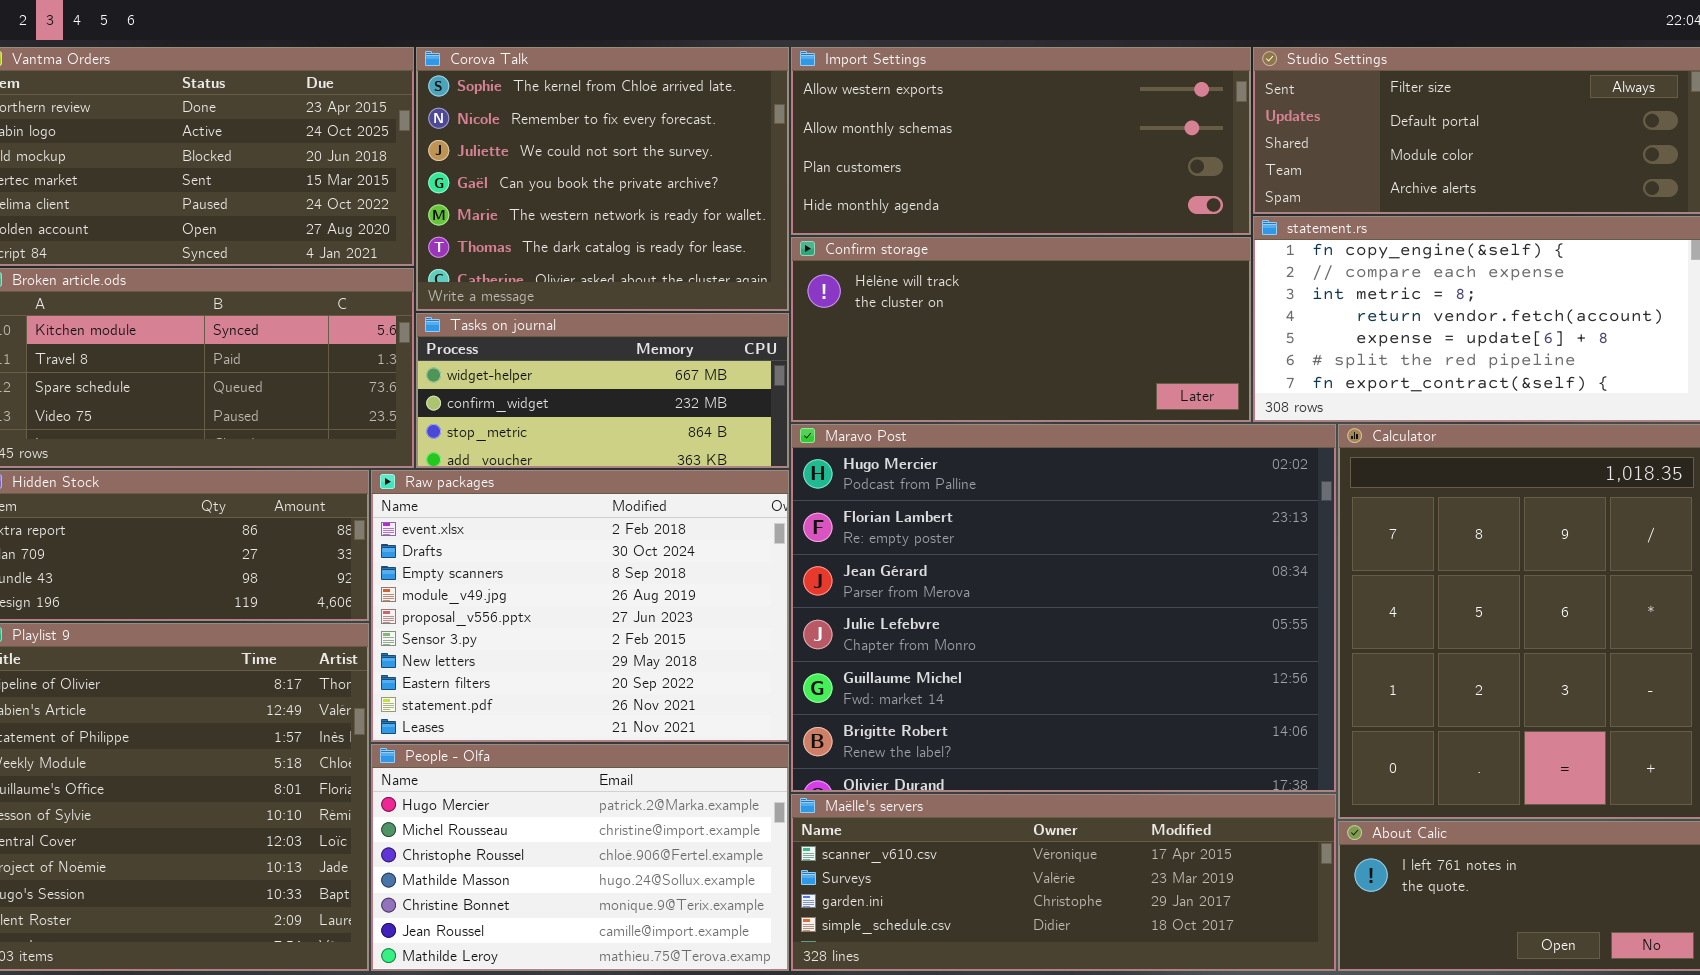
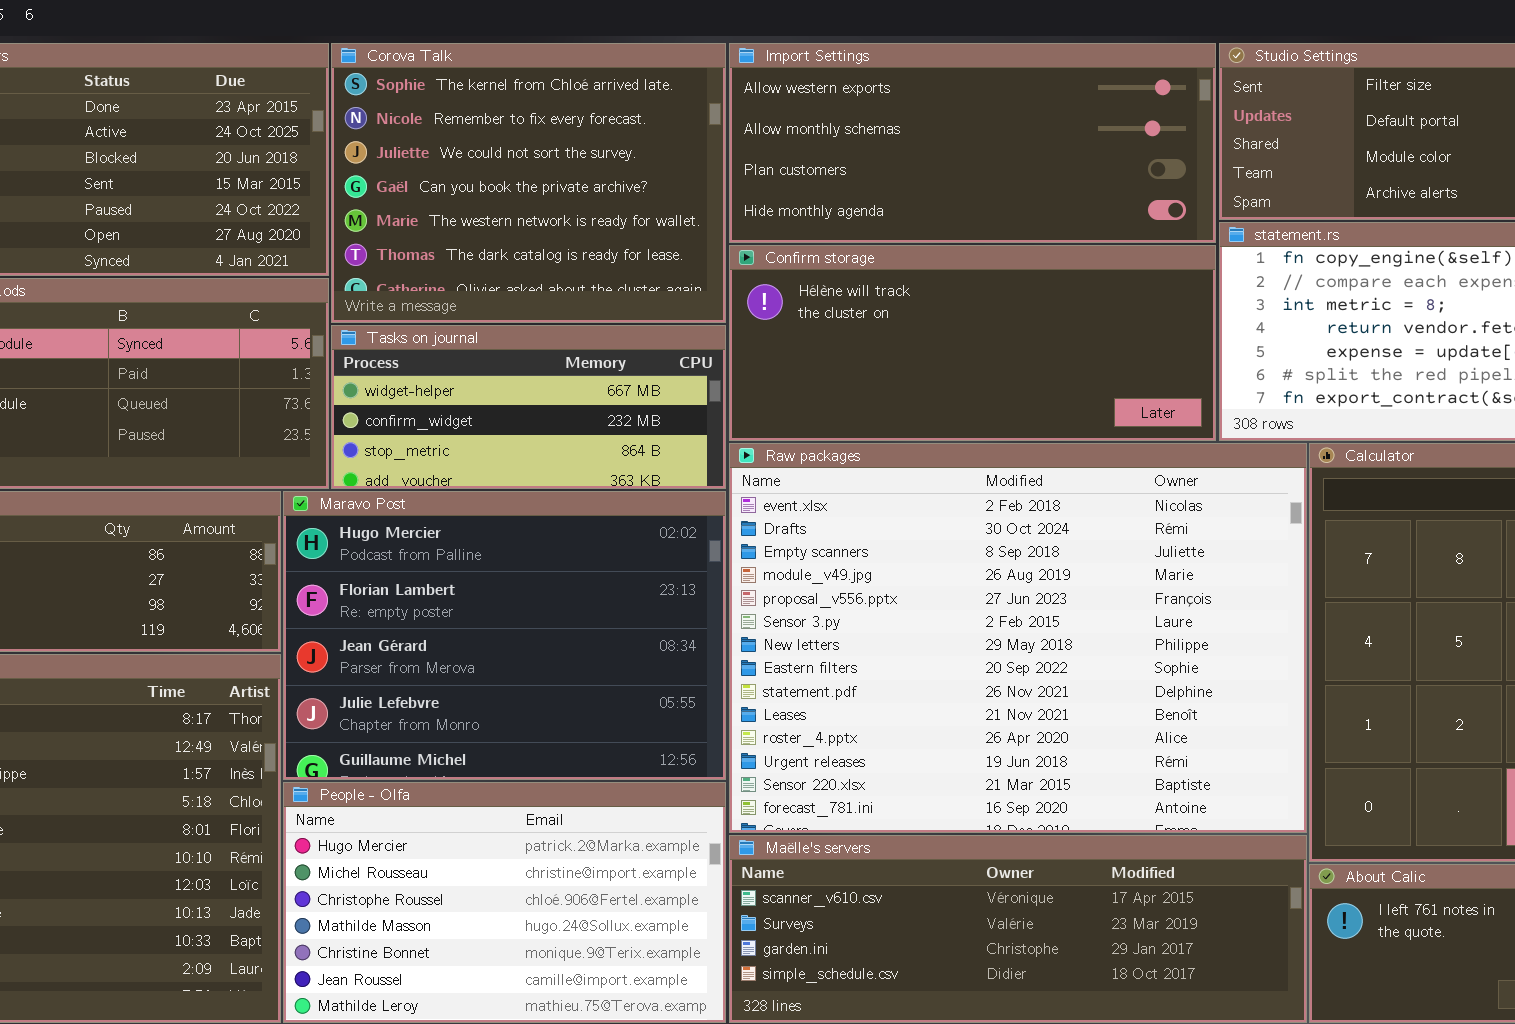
Maravo Post: [791,424,1336,792] -> [283,491,726,780], moved, resized
Raw packages: [371,470,789,742] -> [729,443,1307,833], moved, resized

